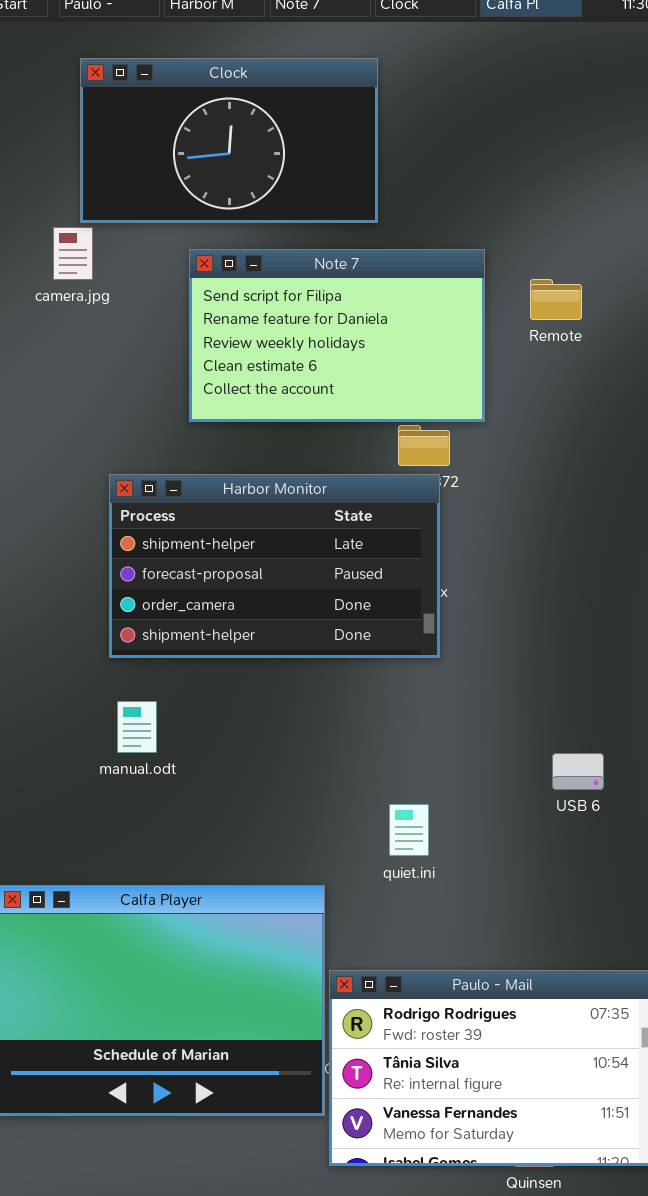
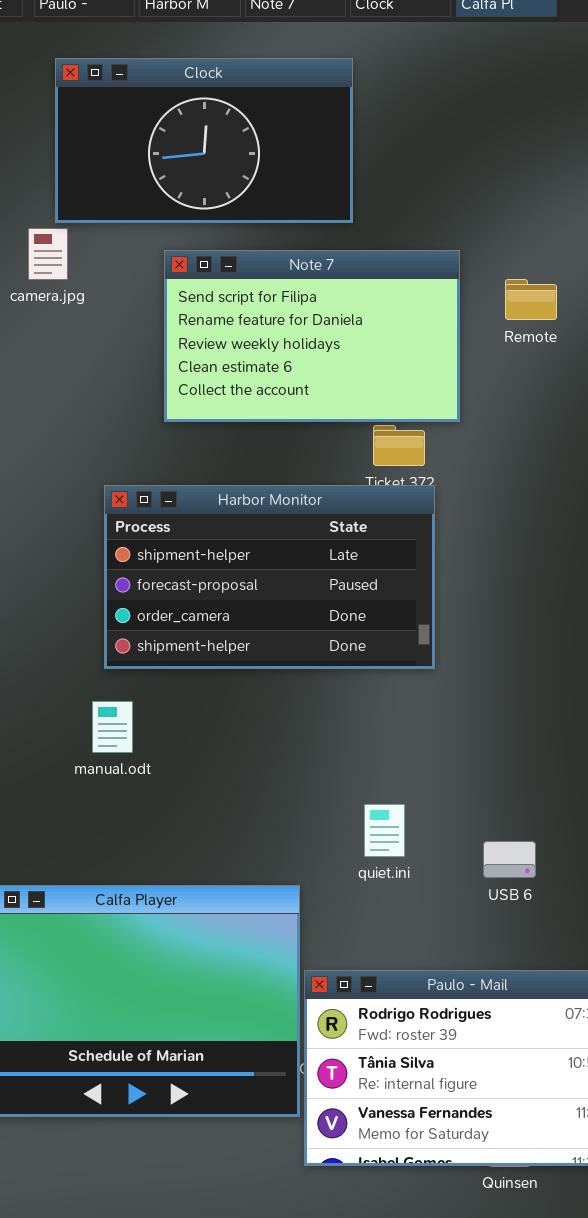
Harbor Monitor: [109,474,440,658] -> [104,485,435,669], moved
USB 6: [552,753,604,790] -> [483,841,536,878], moved

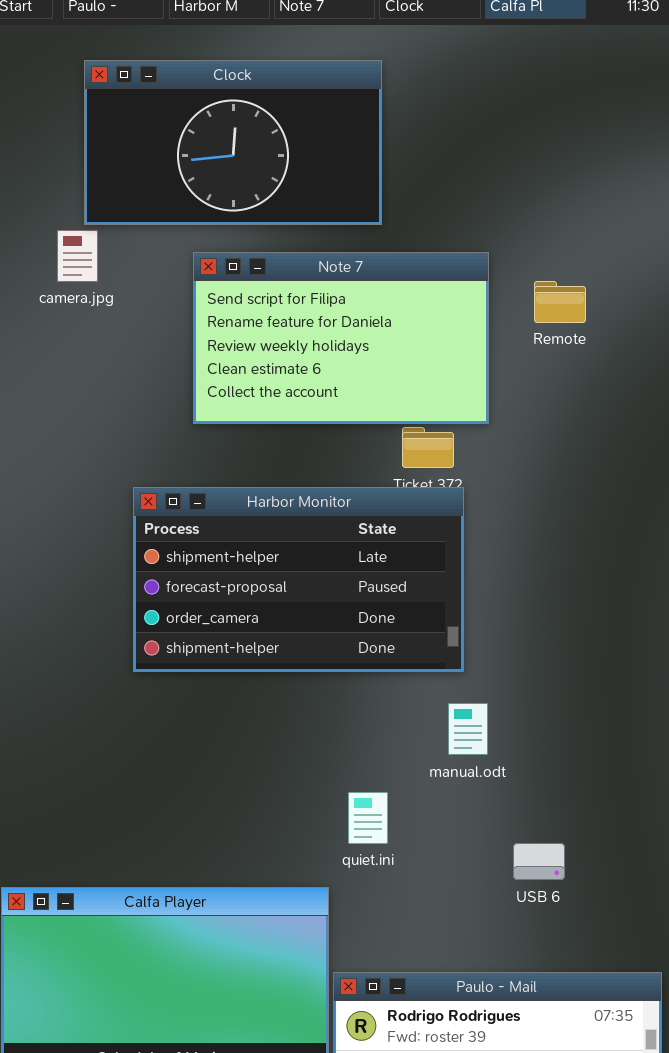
manual.odt: [92,701,133,753] -> [448,703,488,755], moved
quiet.ini: [364,804,405,857] -> [348,792,388,844], moved

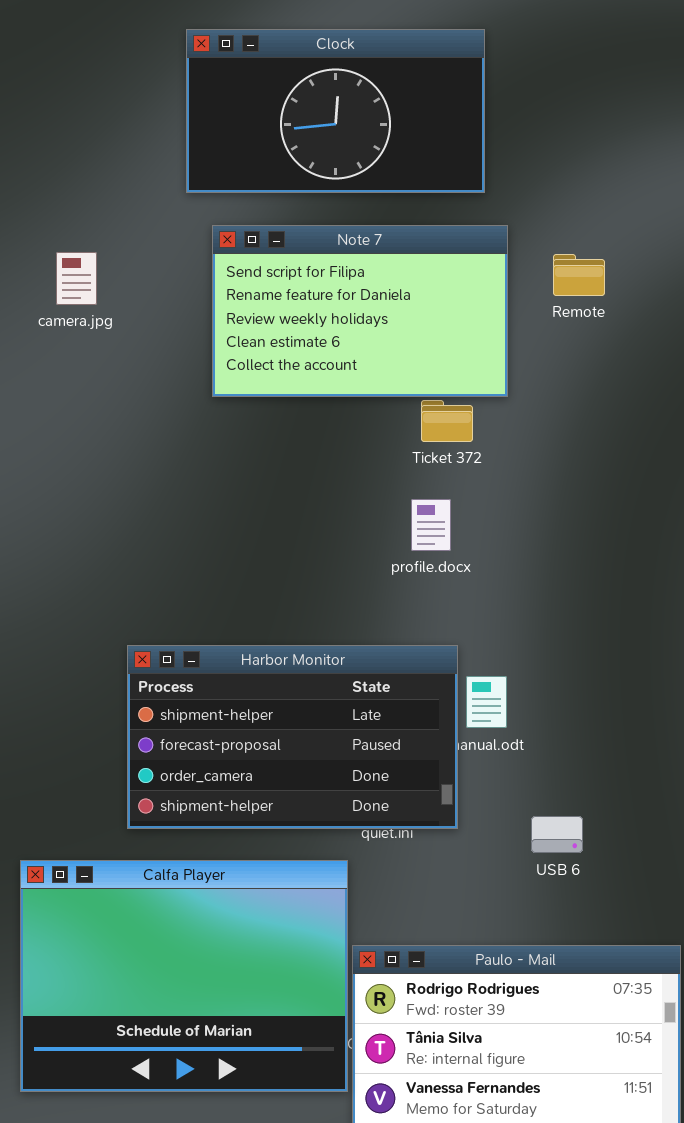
Clock: [84,60,382,225] -> [186,29,485,193], moved
camera.jpg: [57,230,98,282] -> [56,252,97,305], moved
Harbor Monitor: [133,487,464,672] -> [127,645,458,829], moved

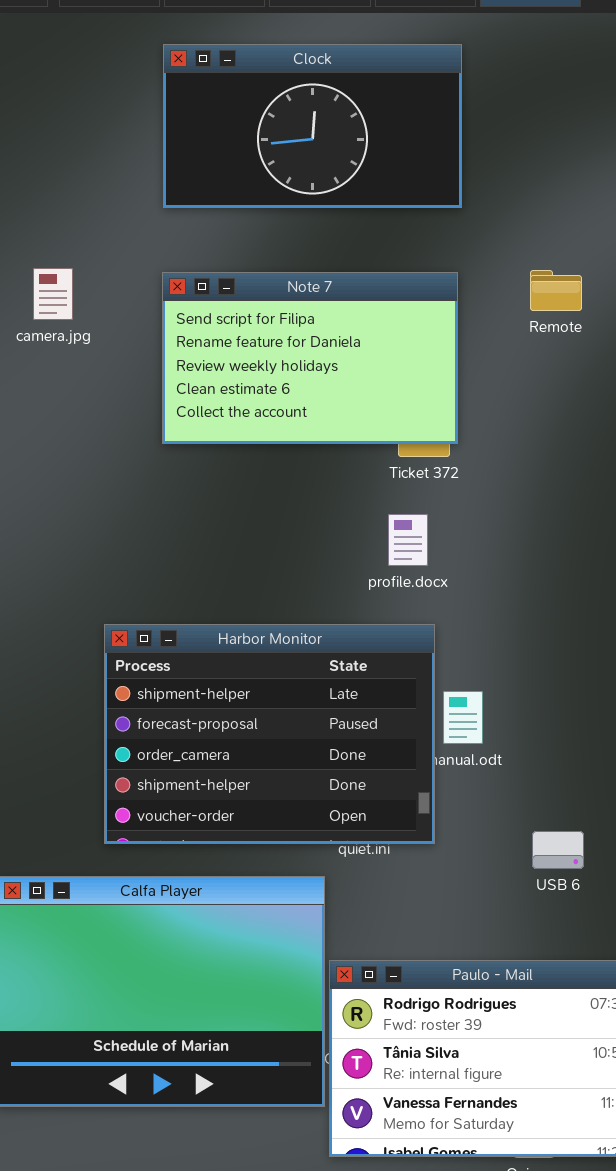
Note 7: [212,225,508,397] -> [162,272,458,444], moved
Harbor Monitor: [127,645,458,829] -> [104,624,435,844], resized
USB 6: [531,816,583,853] -> [532,831,584,869], moved

